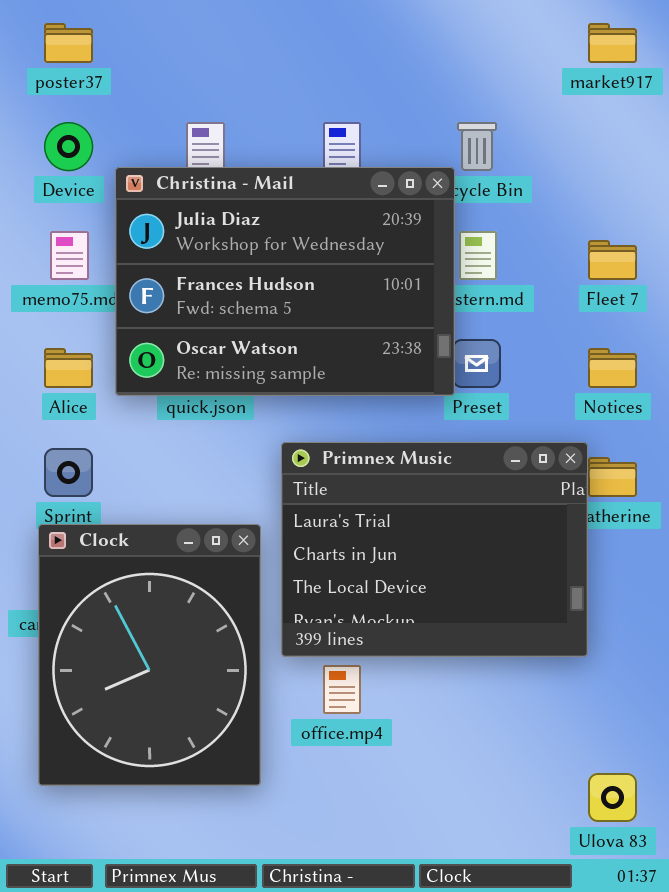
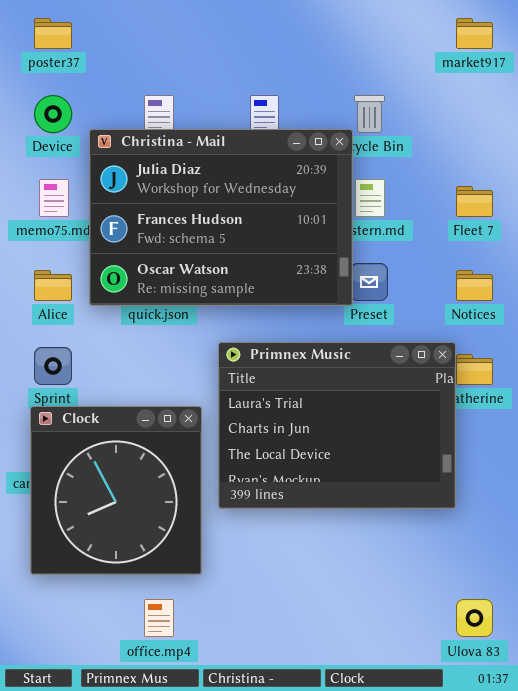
Clock: [38,524,261,786] -> [30,406,202,575], resized
office.mp4: [323,665,361,714] -> [144,599,174,637], moved

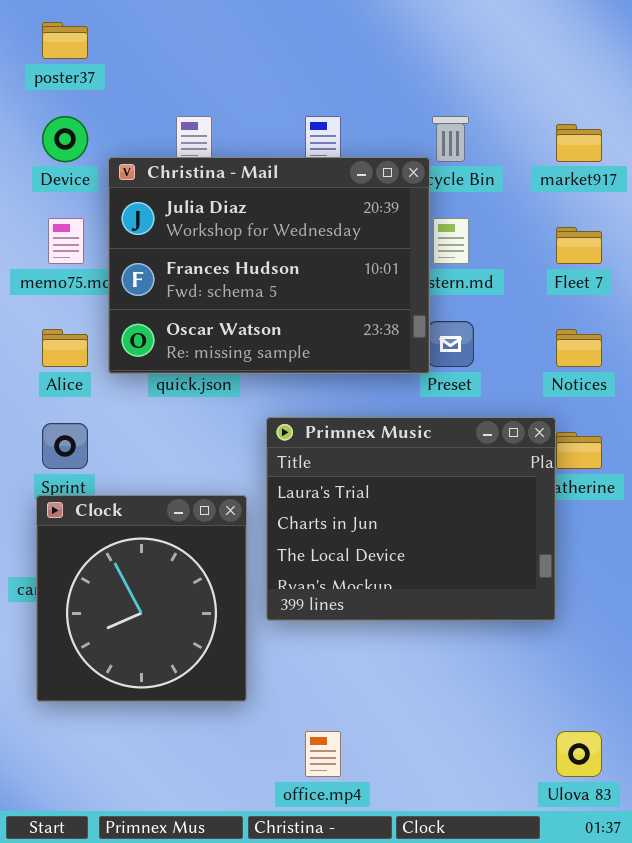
market917: [456,18,493,49] -> [556,124,602,162], moved
office.mp4: [144,599,174,637] -> [305,731,341,777], moved

